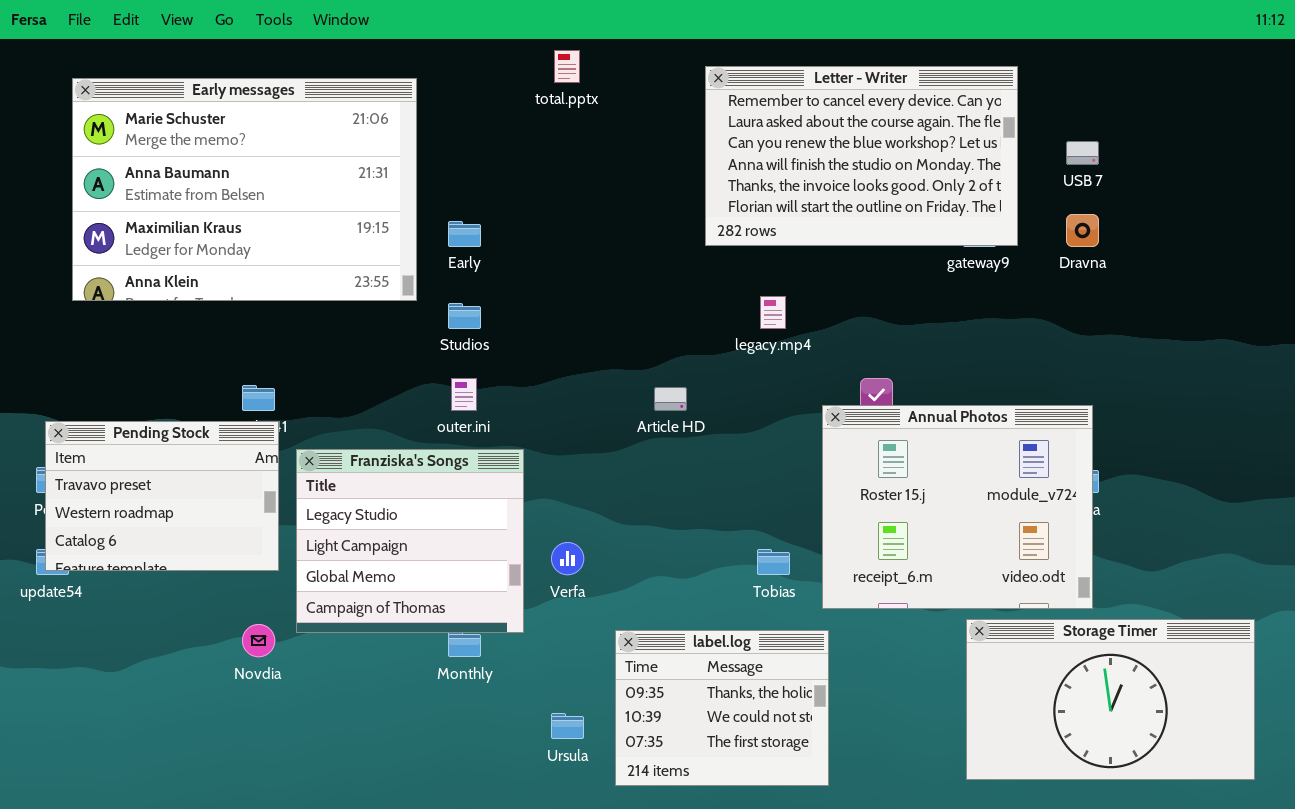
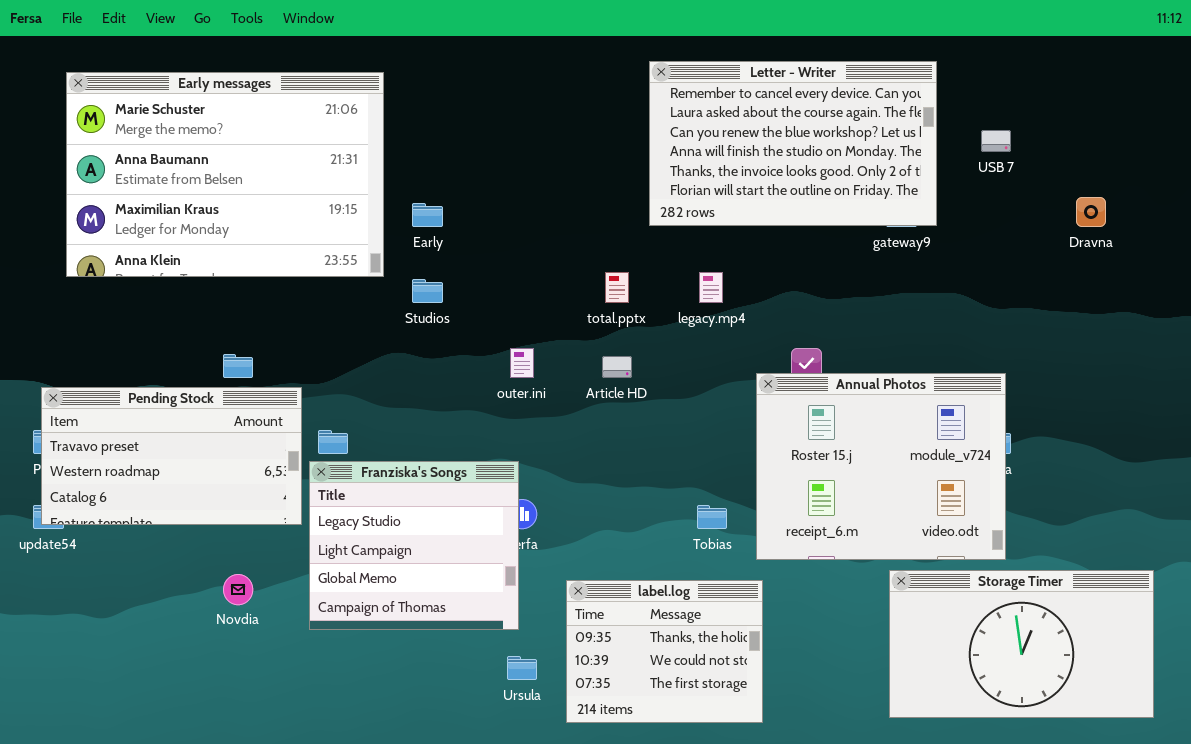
total.pptx: [554,50,580,83] -> [605,272,629,303], moved
Dravna: [1066,214,1099,247] -> [1076,197,1106,227], moved
outer.ini: [451,378,477,411] -> [510,348,534,378], moved
Pending Stock: [45,421,279,571] -> [41,387,302,525], resized
Franziska's Songs: [296,449,524,633] -> [309,461,519,630], moved

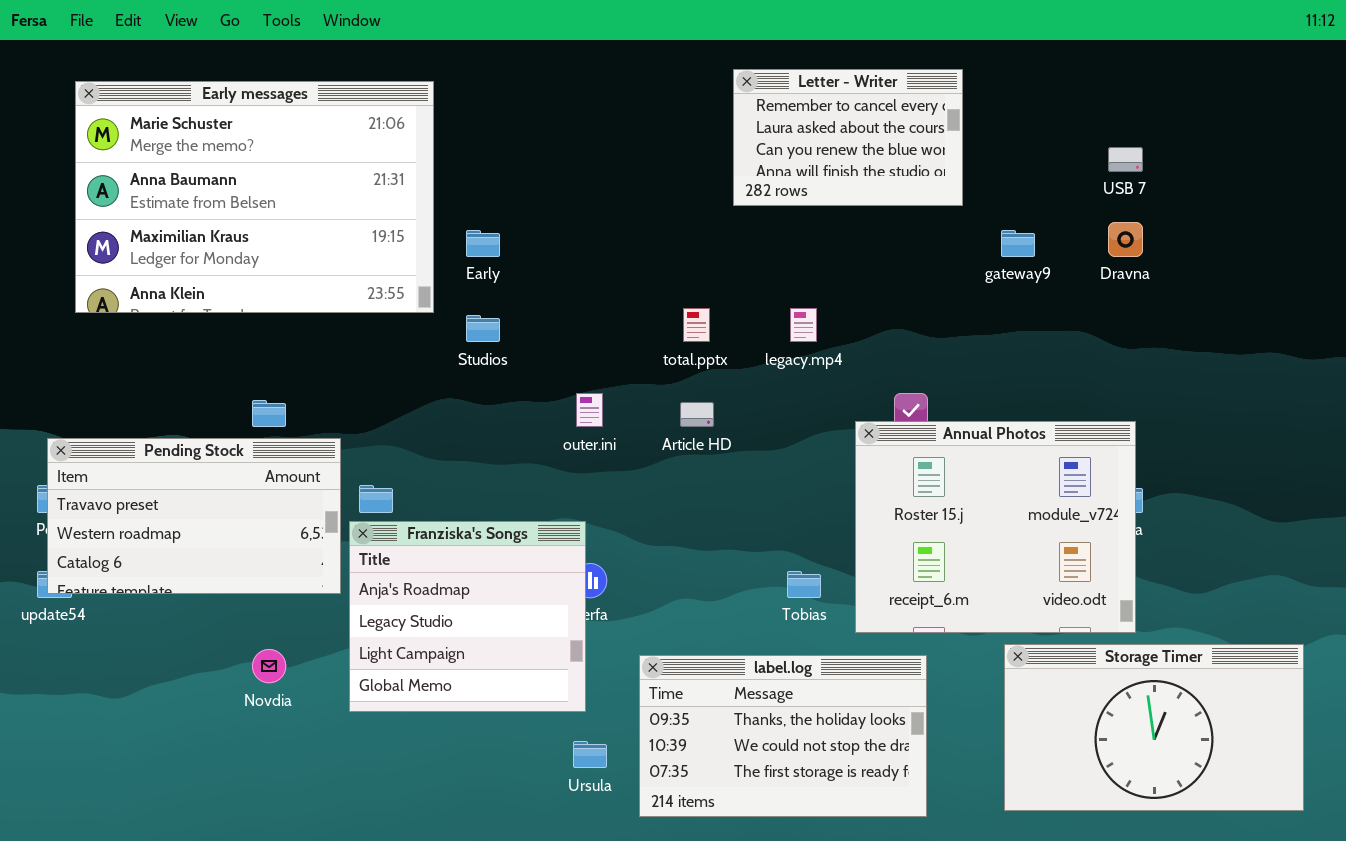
Letter - Writer: [649,61,937,226] -> [733,69,963,206], resized
Dravna: [1076,197,1106,227] -> [1108,222,1143,257], moved
Franziska's Songs: [309,461,519,630] -> [349,521,586,712], scrolled up 1 row
label.log: [566,580,763,723] -> [639,655,927,817], resized

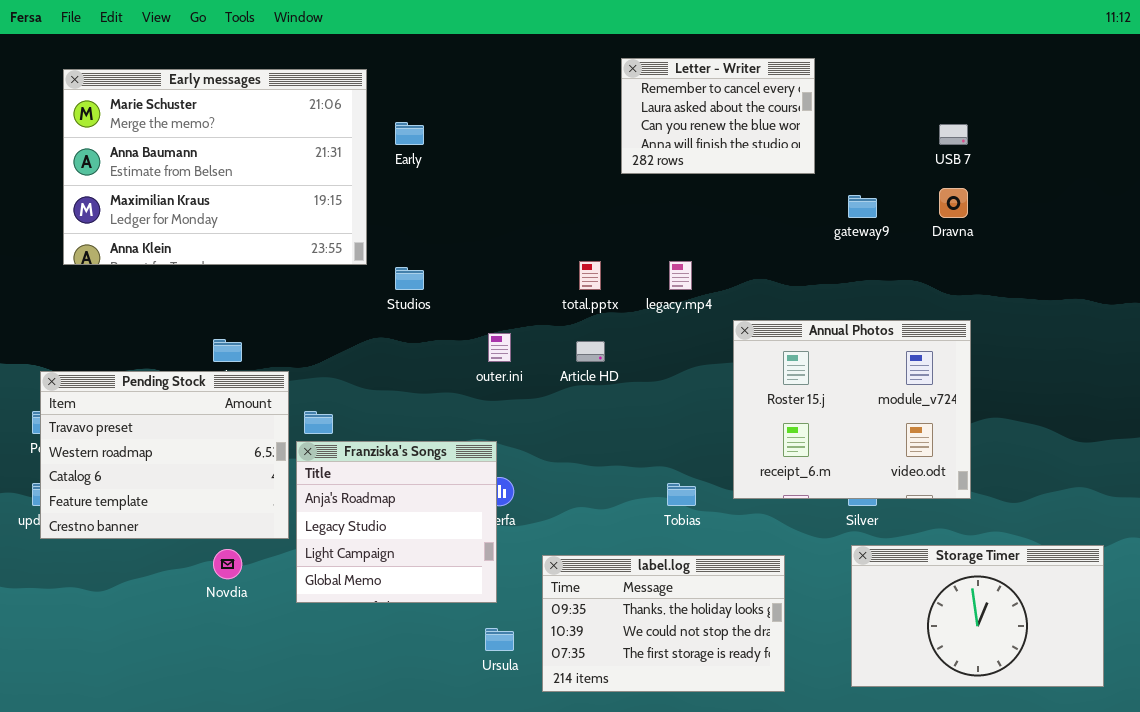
Early: [466,230,500,257] -> [395,122,424,145], moved
Annual Photos: [855,421,1136,633] -> [733,320,971,499], moved
Pending Stock: [47,438,341,594] -> [40,371,289,539], resized

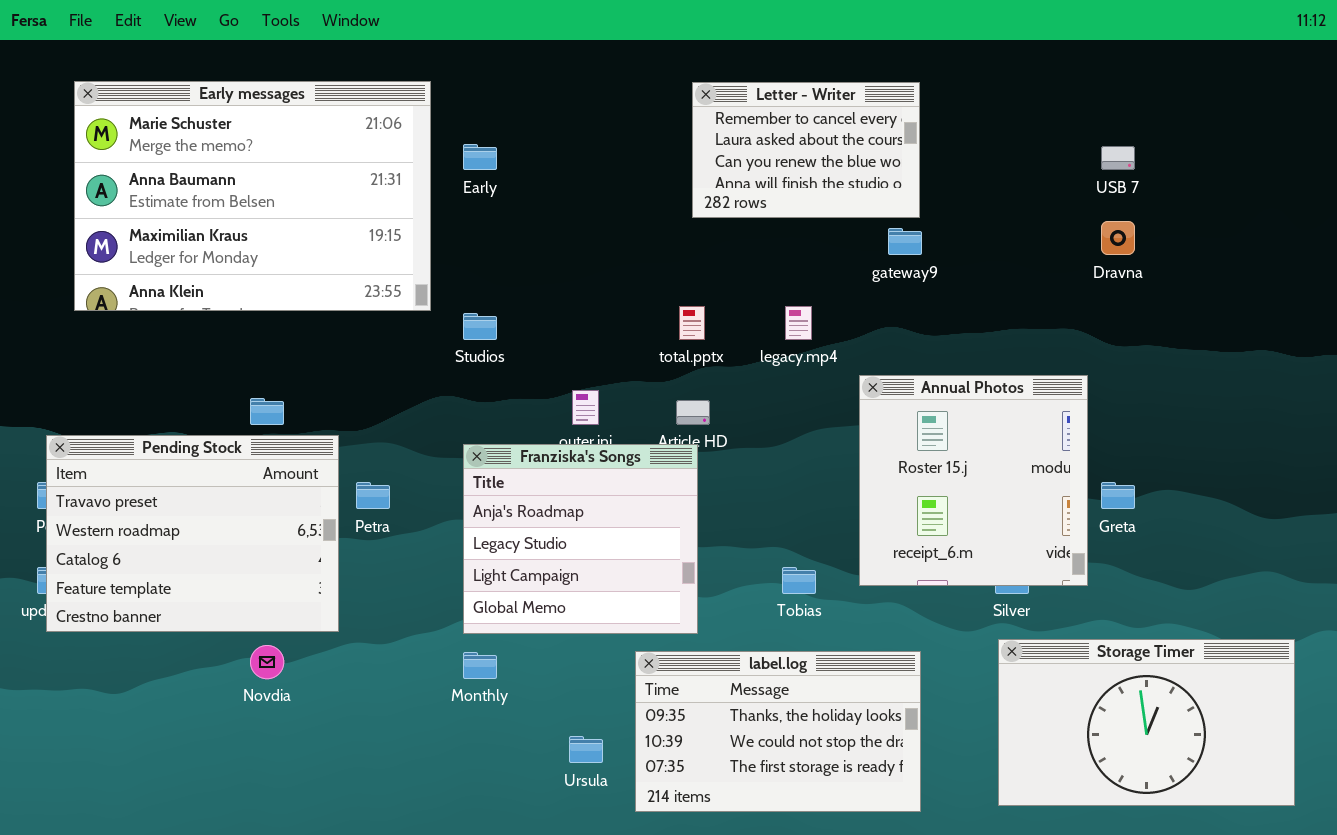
Letter - Writer: [621,58,815,174] -> [692,82,920,218], moved
gateway9: [848,195,877,218] -> [888,228,922,255], moved
Annual Photos: [733,320,971,499] -> [859,375,1088,586], resized
Franziska's Songs: [296,441,497,603] -> [463,444,698,634], moved

